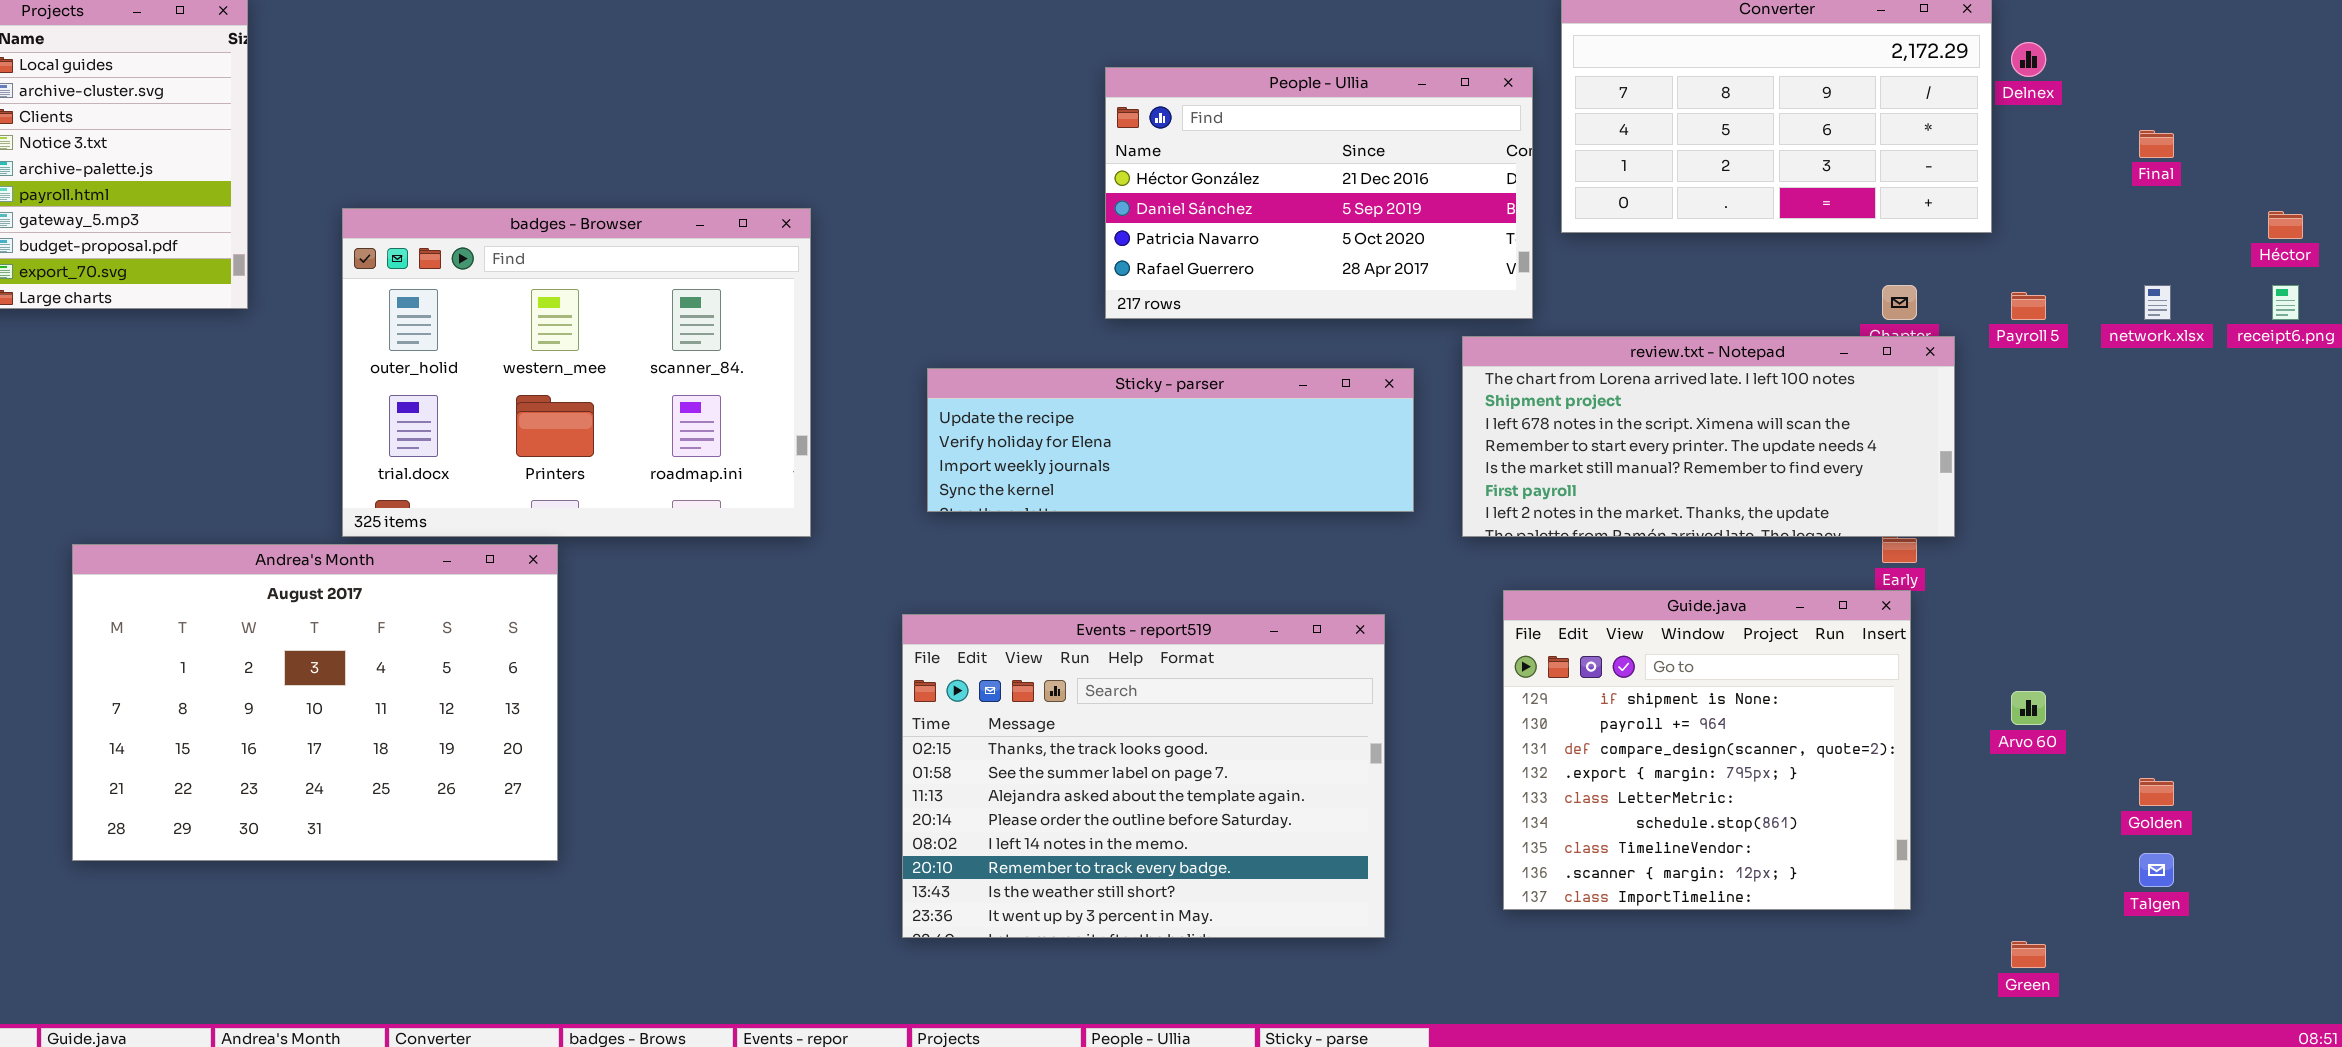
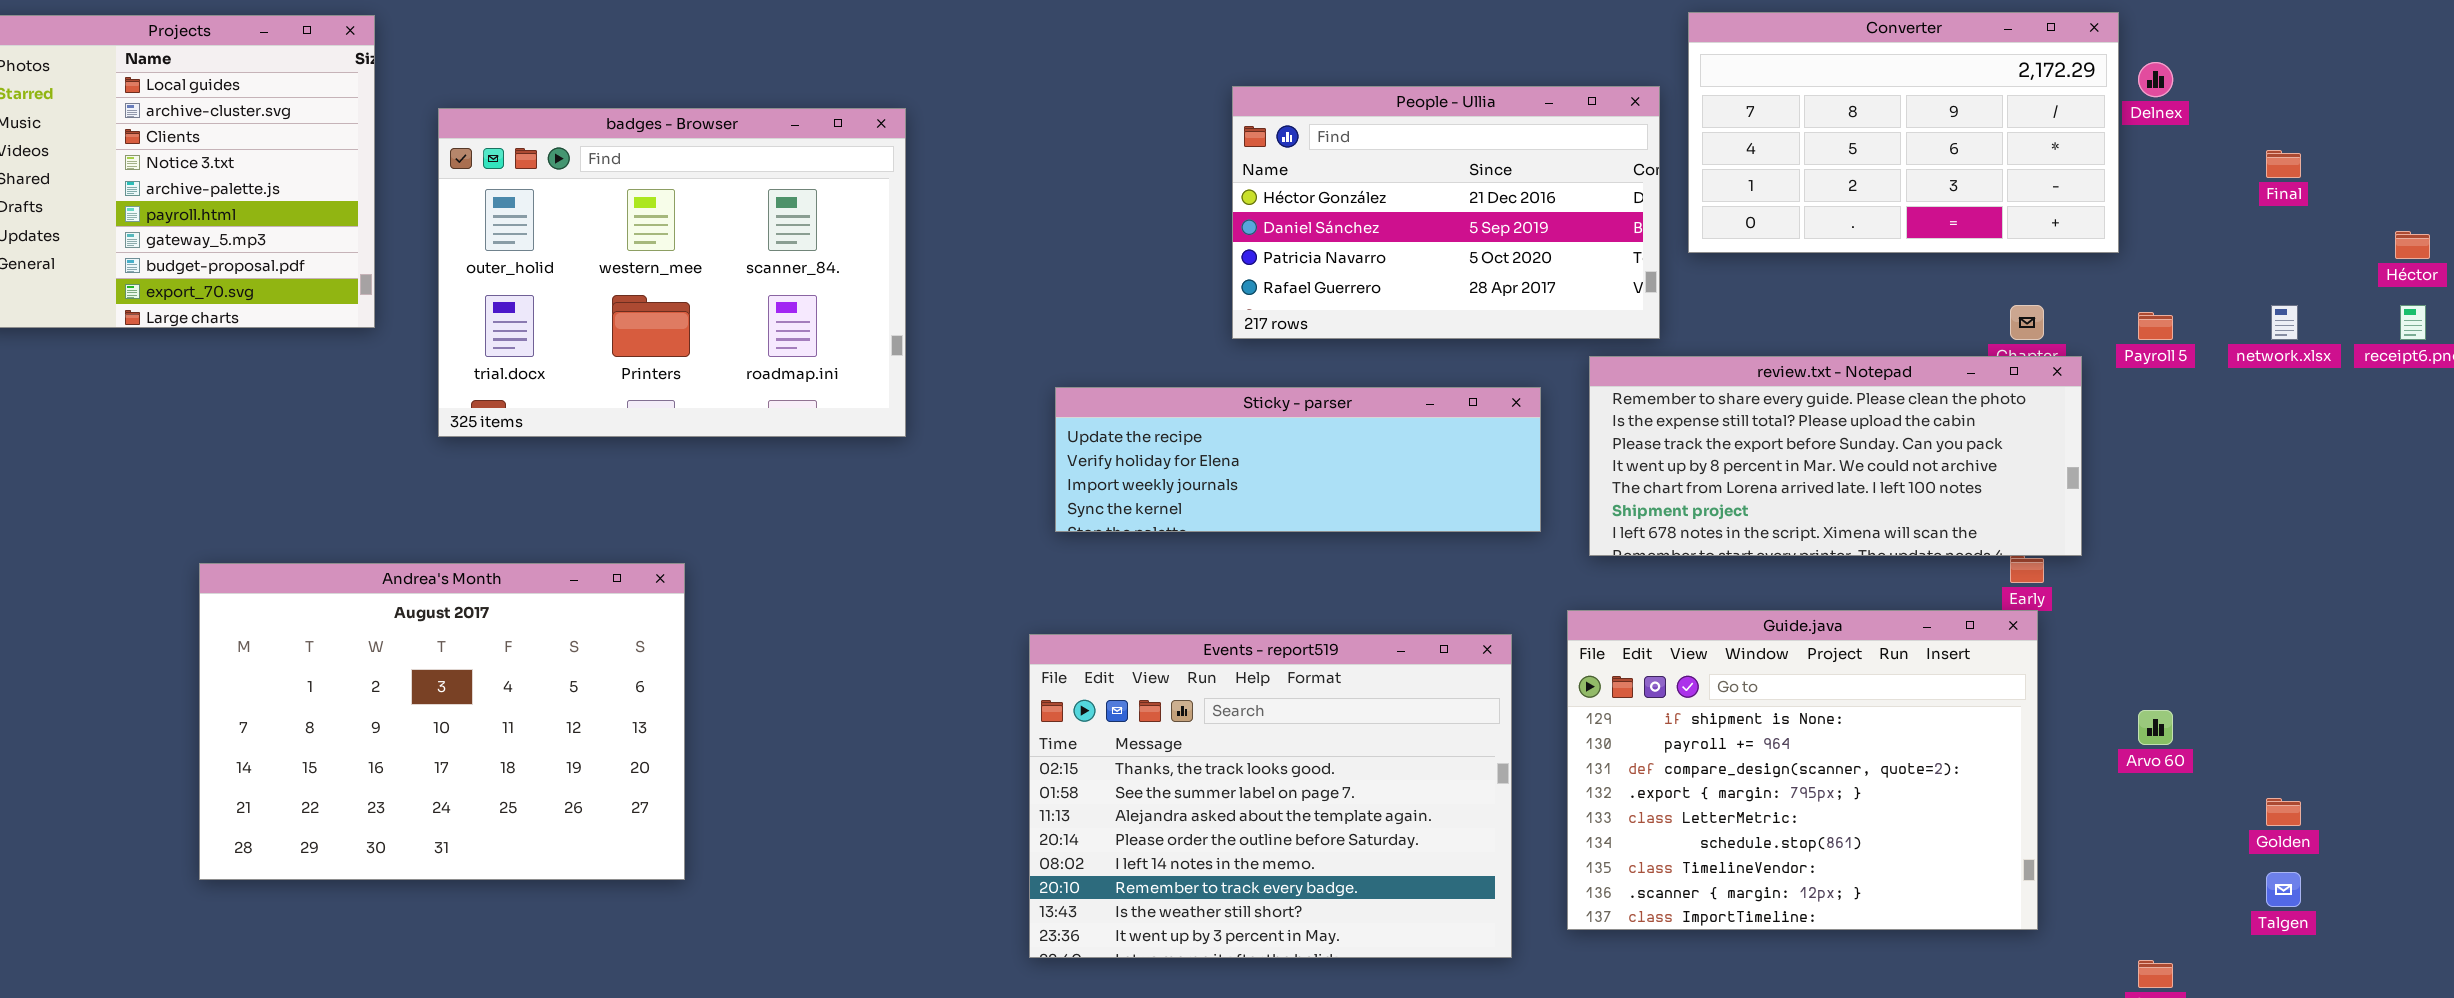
badges - Browser: [342,208,811,537] -> [438,108,906,437], moved
review.txt - Notepad: [1462,336,1955,537] -> [1589,356,2082,556], scrolled up 4 rows
Guide.java: [1503,590,1911,910] -> [1567,610,2038,930], resized

